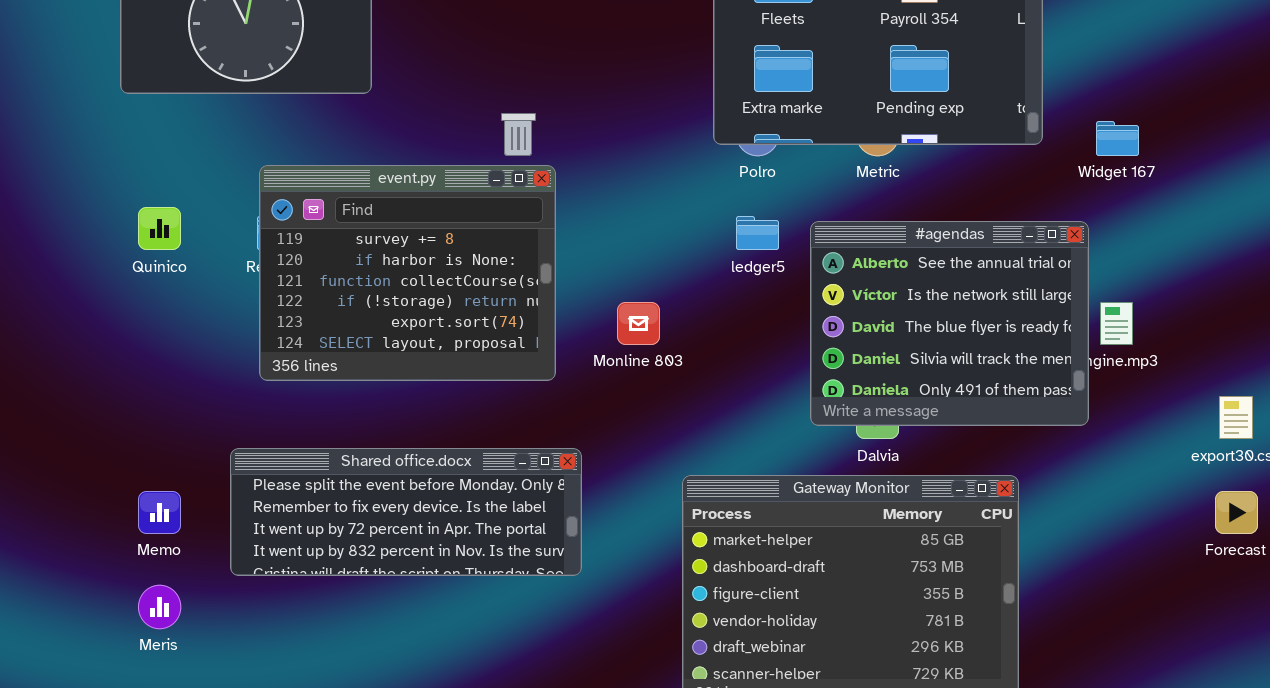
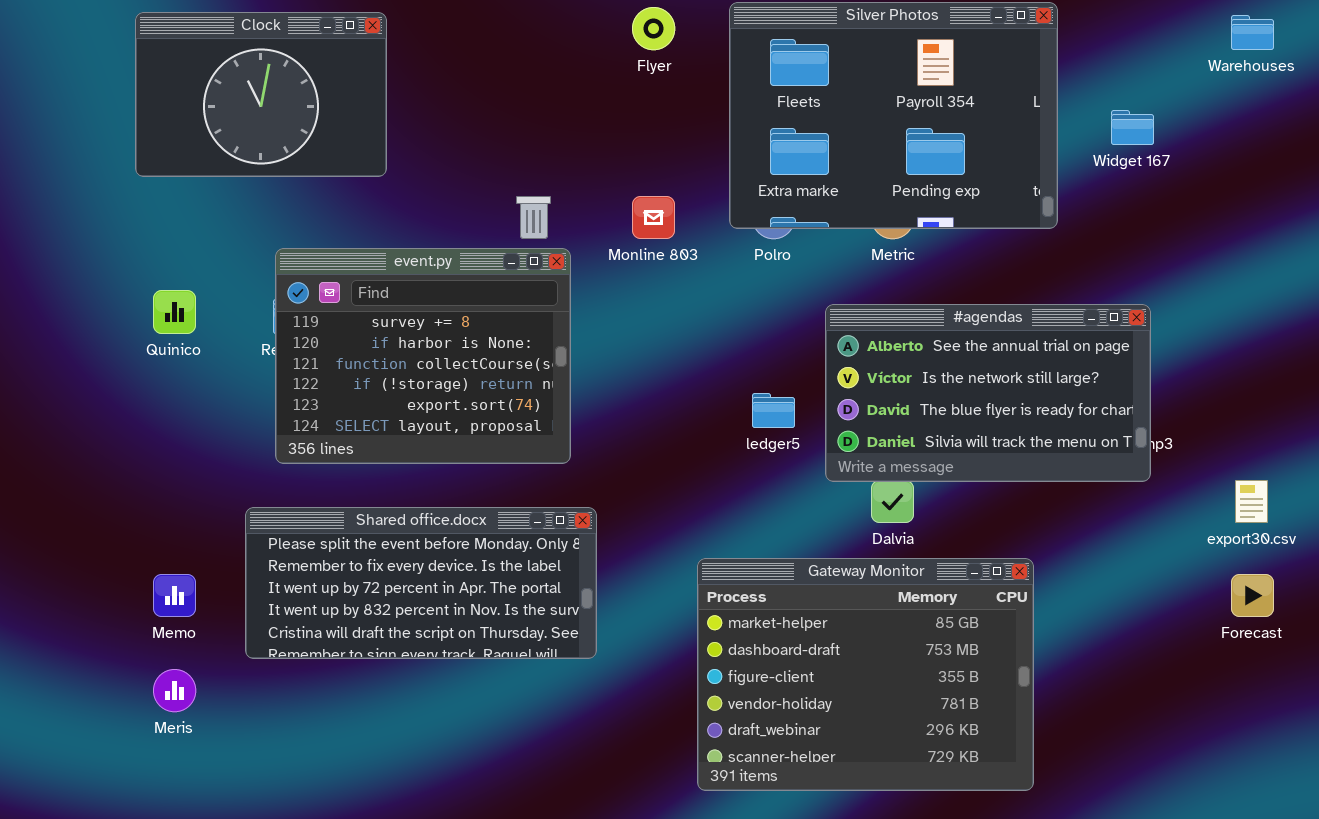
Widget 167: [1096,121,1139,156] -> [1111,110,1154,145], moved
ledger5: [736,216,779,250] -> [752,393,795,428], moved
#agendas: [810,221,1089,426] -> [825,304,1151,482], resized
Monline 803: [617,302,660,345] -> [632,196,675,239], moved
Shared office.docx: [230,448,582,576] -> [245,507,597,659], resized

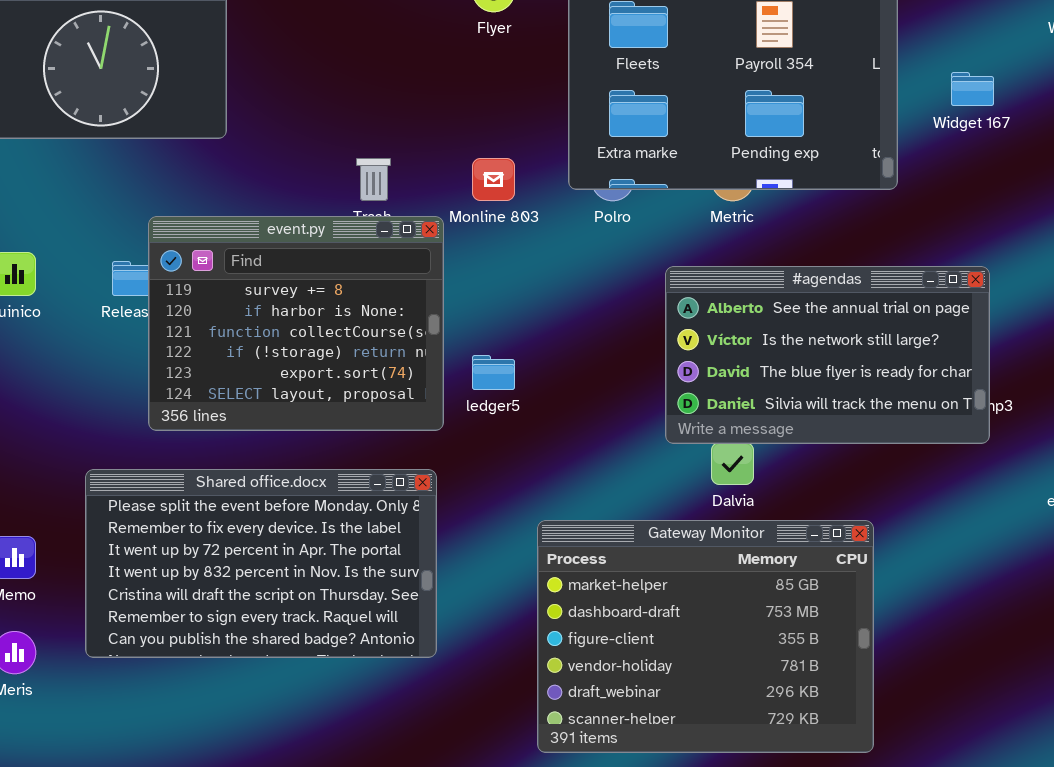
event.py: [275,248,571,464] -> [148,216,444,431], moved
ledger5: [752,393,795,428] -> [472,355,515,390], moved
Shared office.docx: [245,507,597,659] -> [85,469,437,658], resized

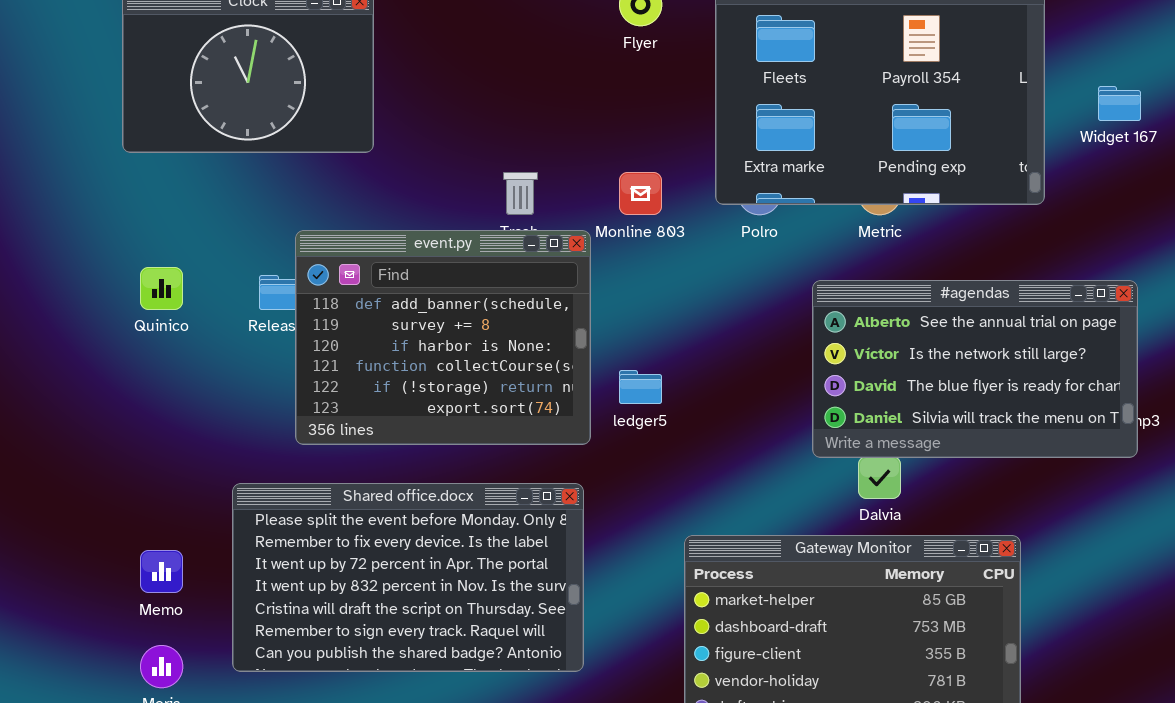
event.py: [148,216,444,431] -> [295,230,591,445], scrolled up 1 row

